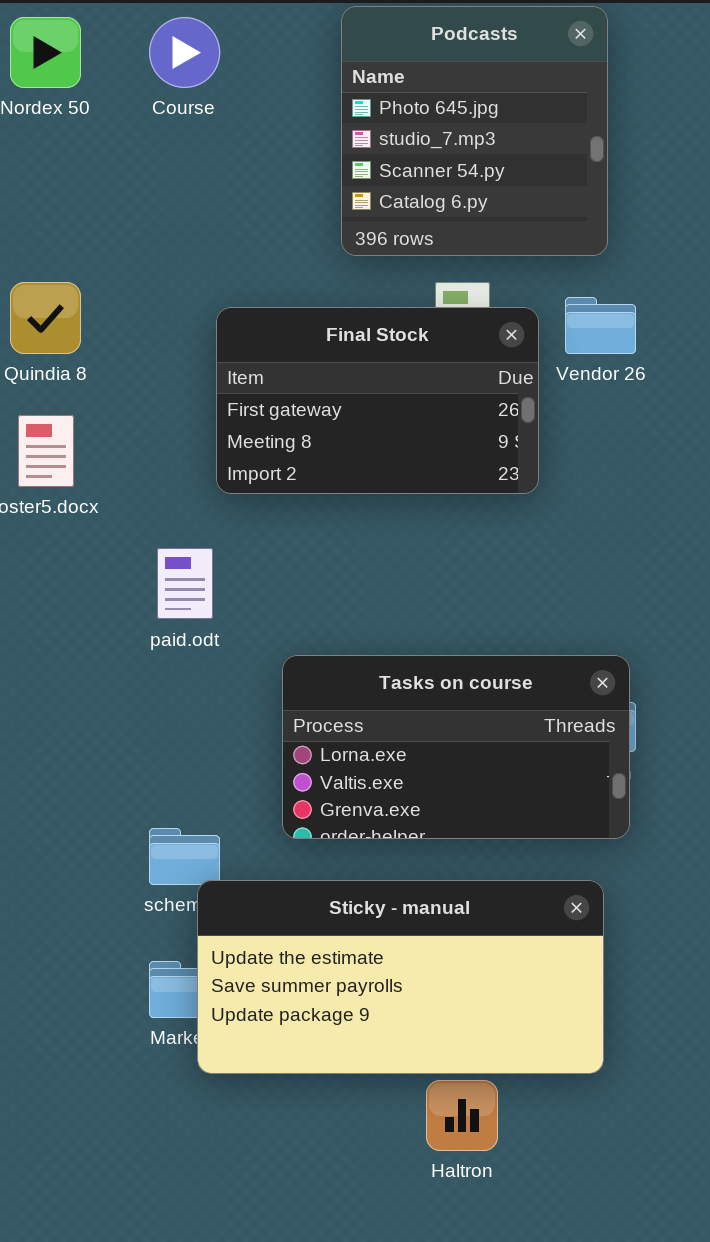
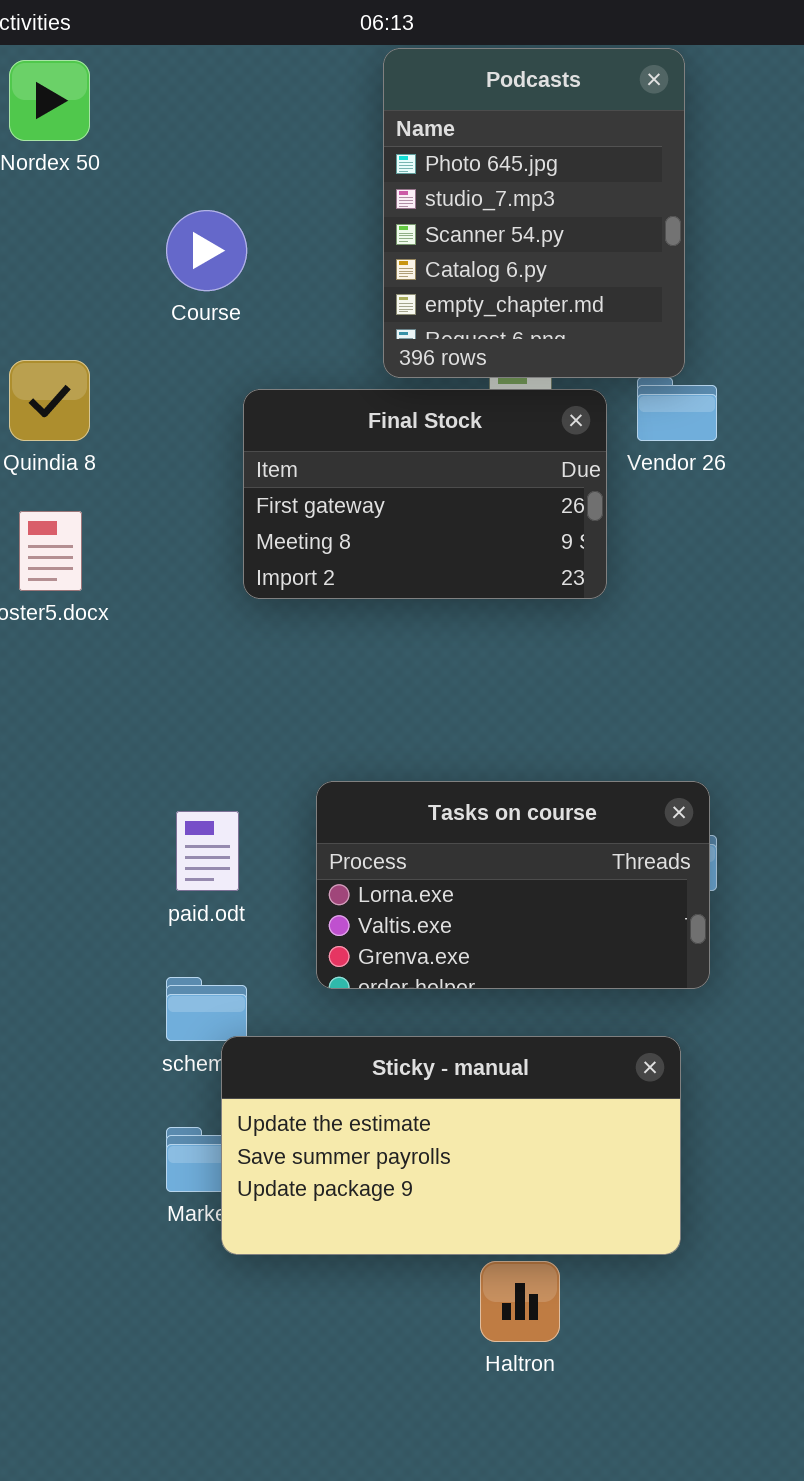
Podcasts: [341,6,608,256] -> [383,48,685,378], resized
Course: [149,17,220,88] -> [166,210,247,291], moved
paid.odt: [157,548,213,619] -> [176,811,239,891], moved

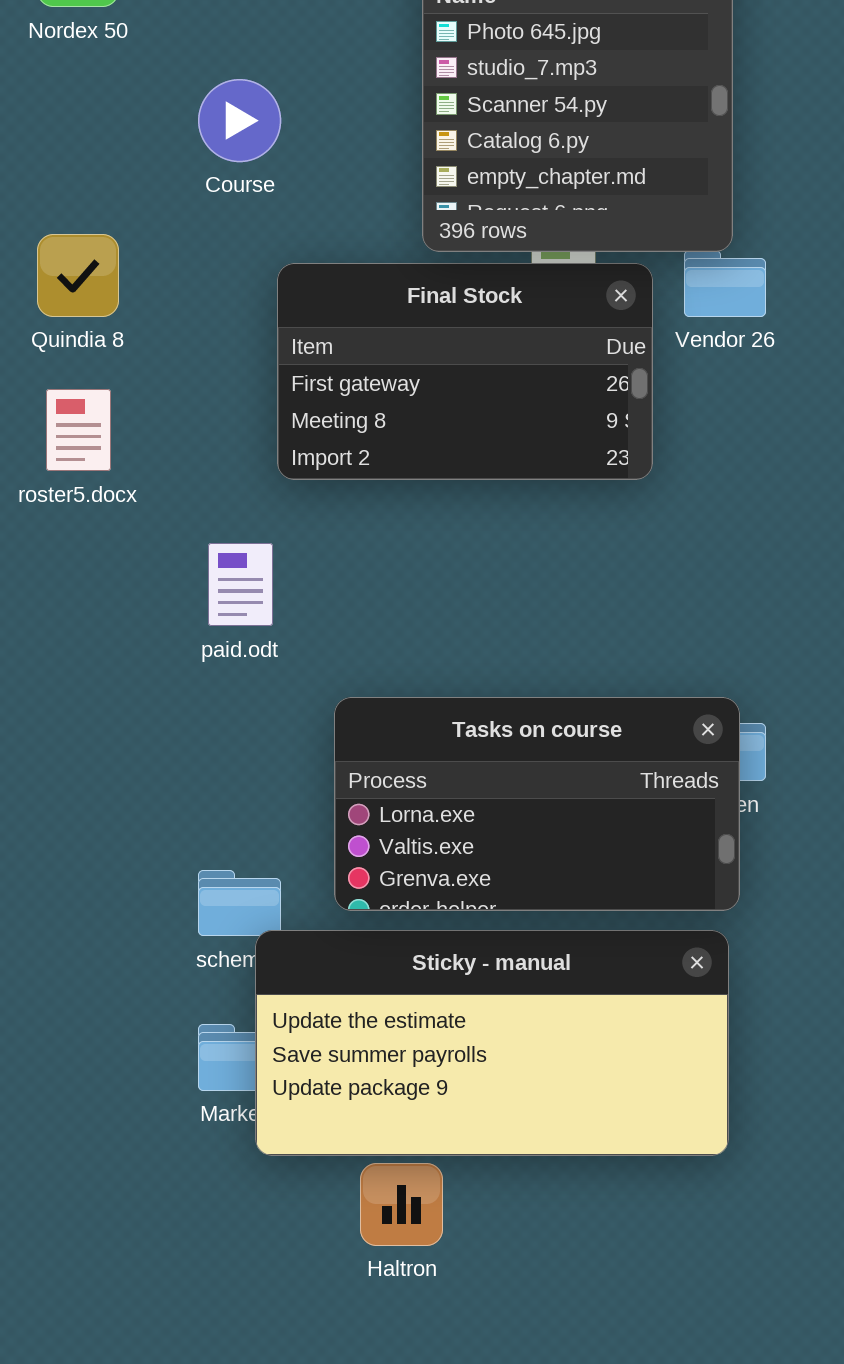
Tasks on course: [316,781,710,989] -> [334,697,740,911], moved
paid.odt: [176,811,239,891] -> [208,543,273,626], moved
Haltron: [480,1261,560,1342] -> [360,1163,443,1246], moved

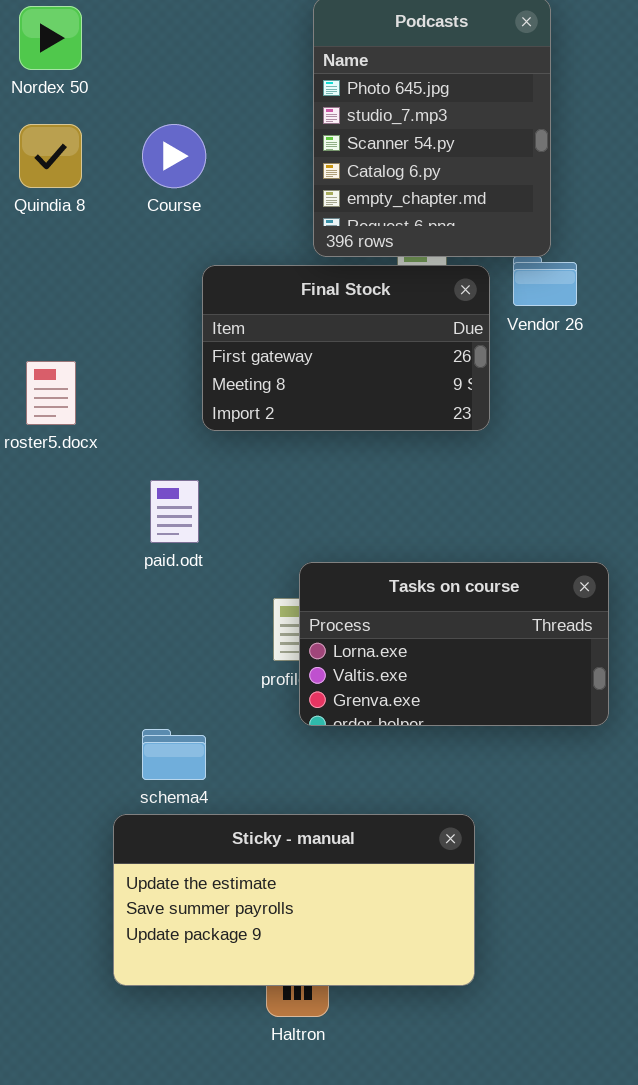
Quindia 8: [37,234,119,317] -> [19,124,82,188], moved
Tasks on course: [334,697,740,911] -> [299,562,609,726], moved
Sticky - manual: [255,930,729,1156] -> [113,814,475,986], moved

